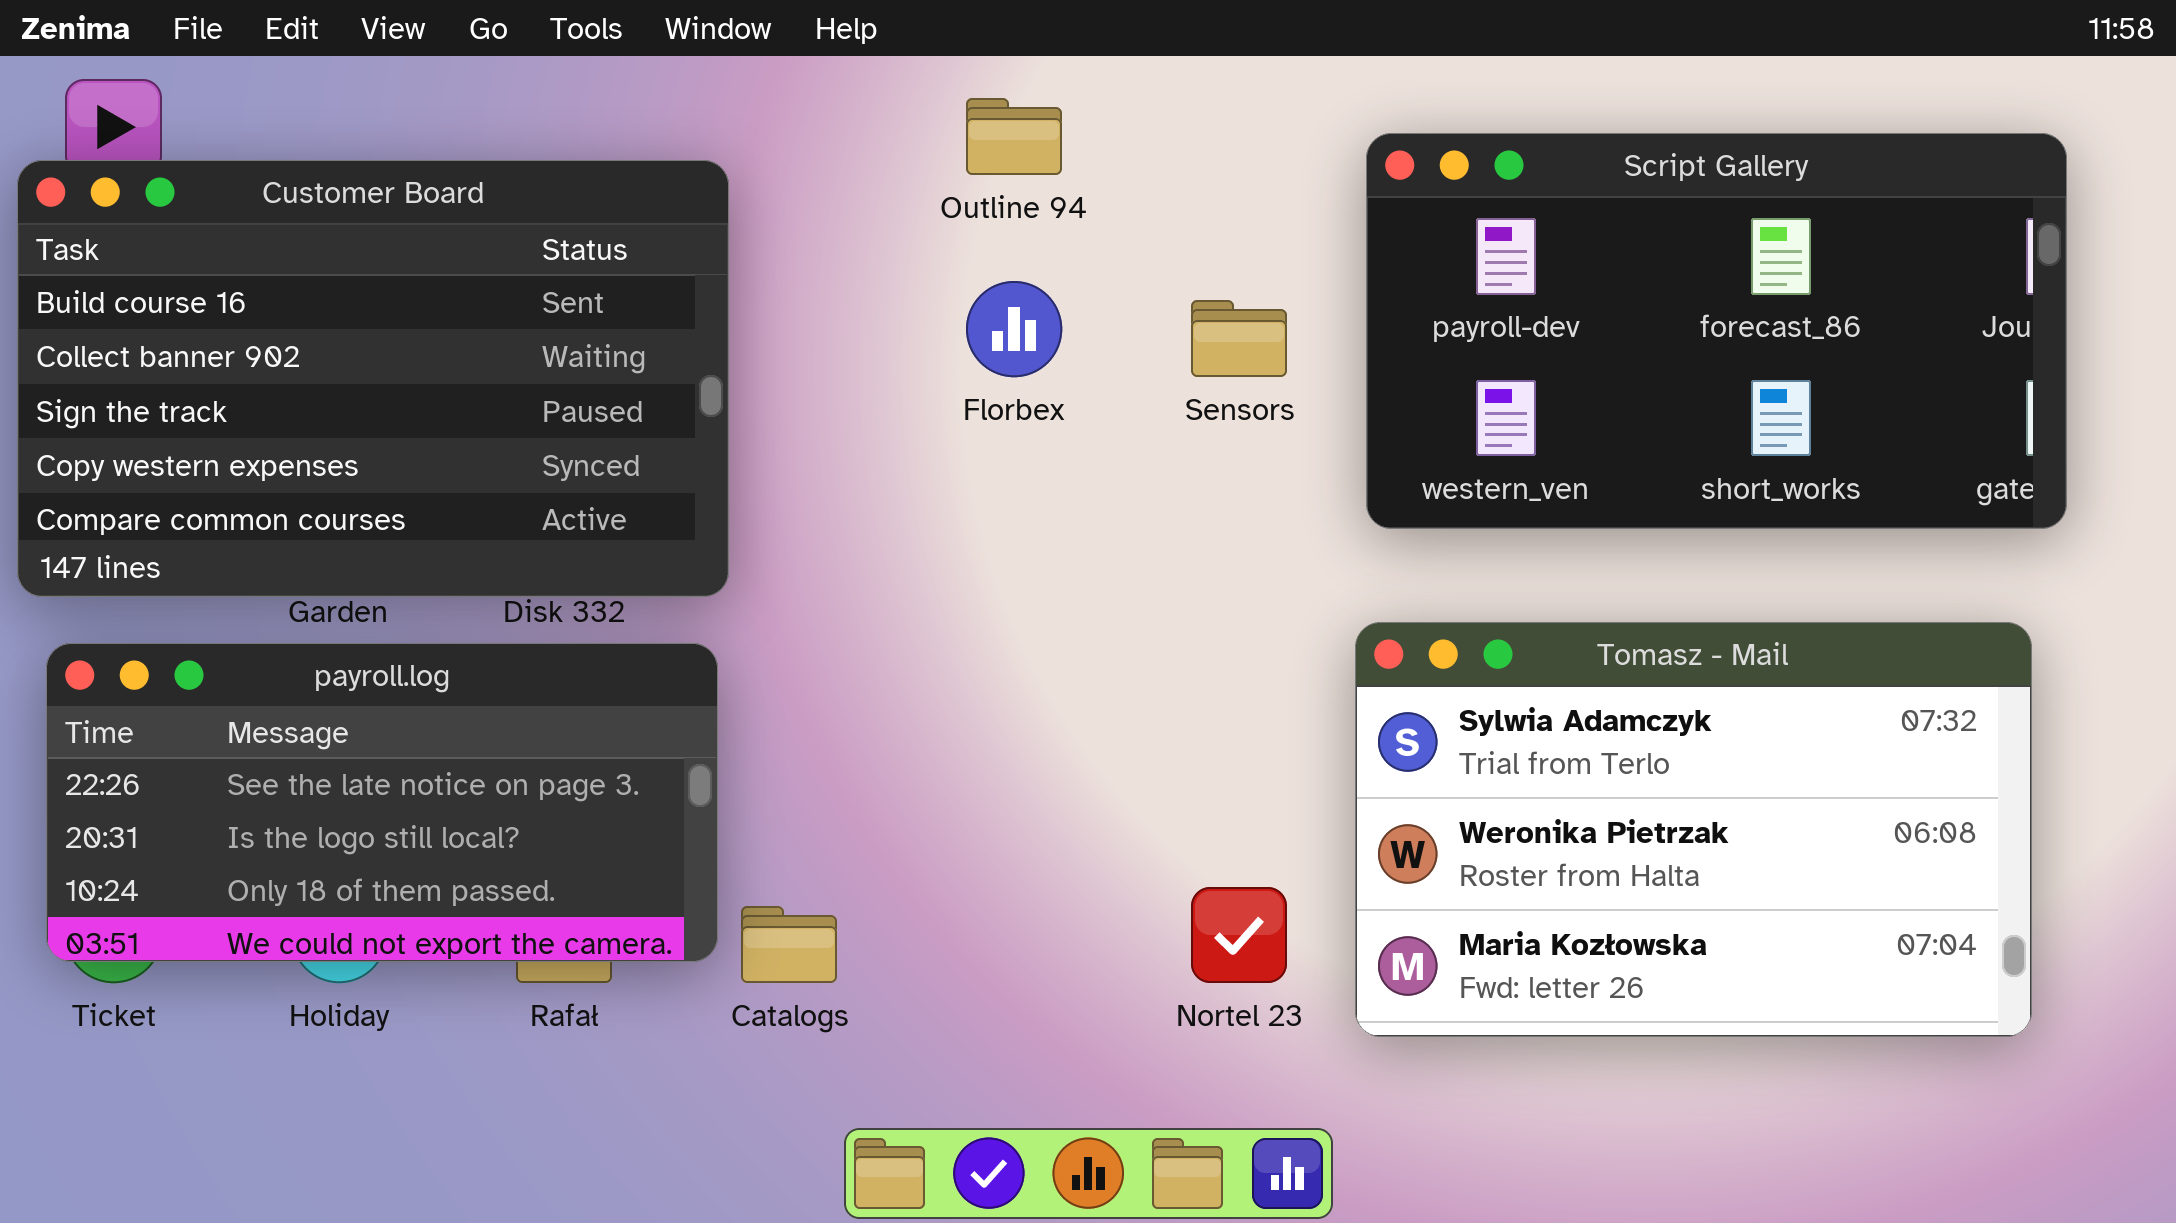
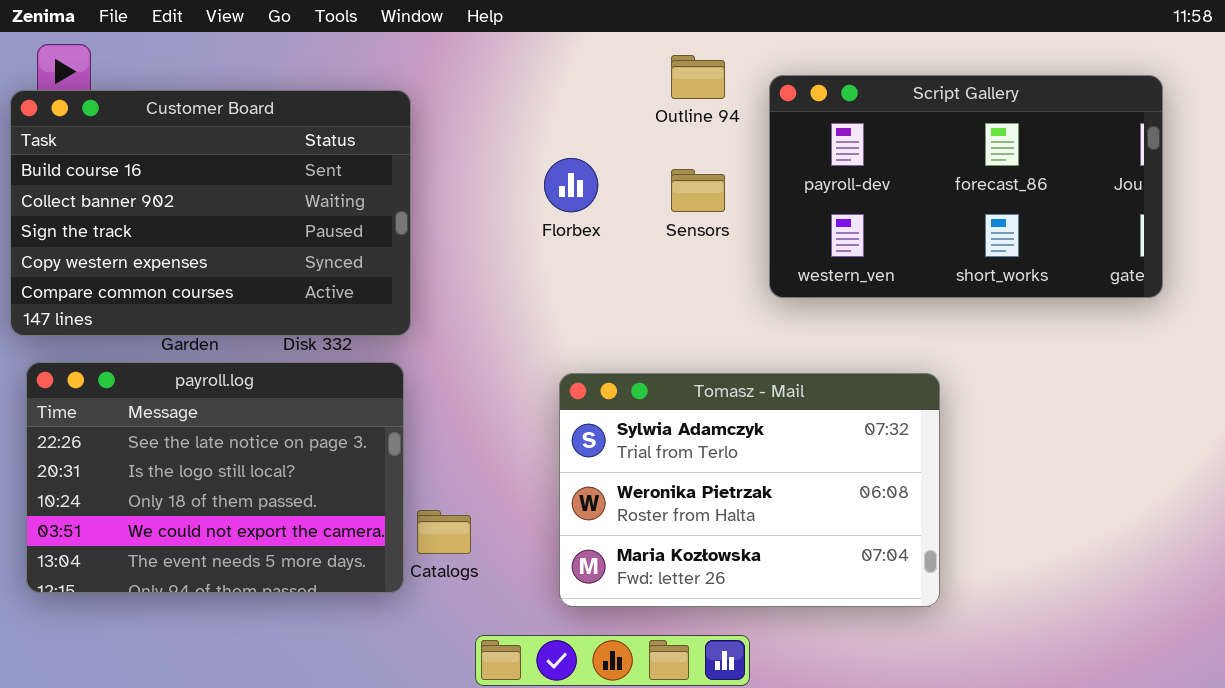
Outline 94: [966,98,1062,175] -> [671,55,725,99], moved
Tomasz - Mail: [1355,622,2032,1037] -> [559,373,940,607], moved
payroll.log: [46,643,718,962] -> [26,362,404,593], resized

